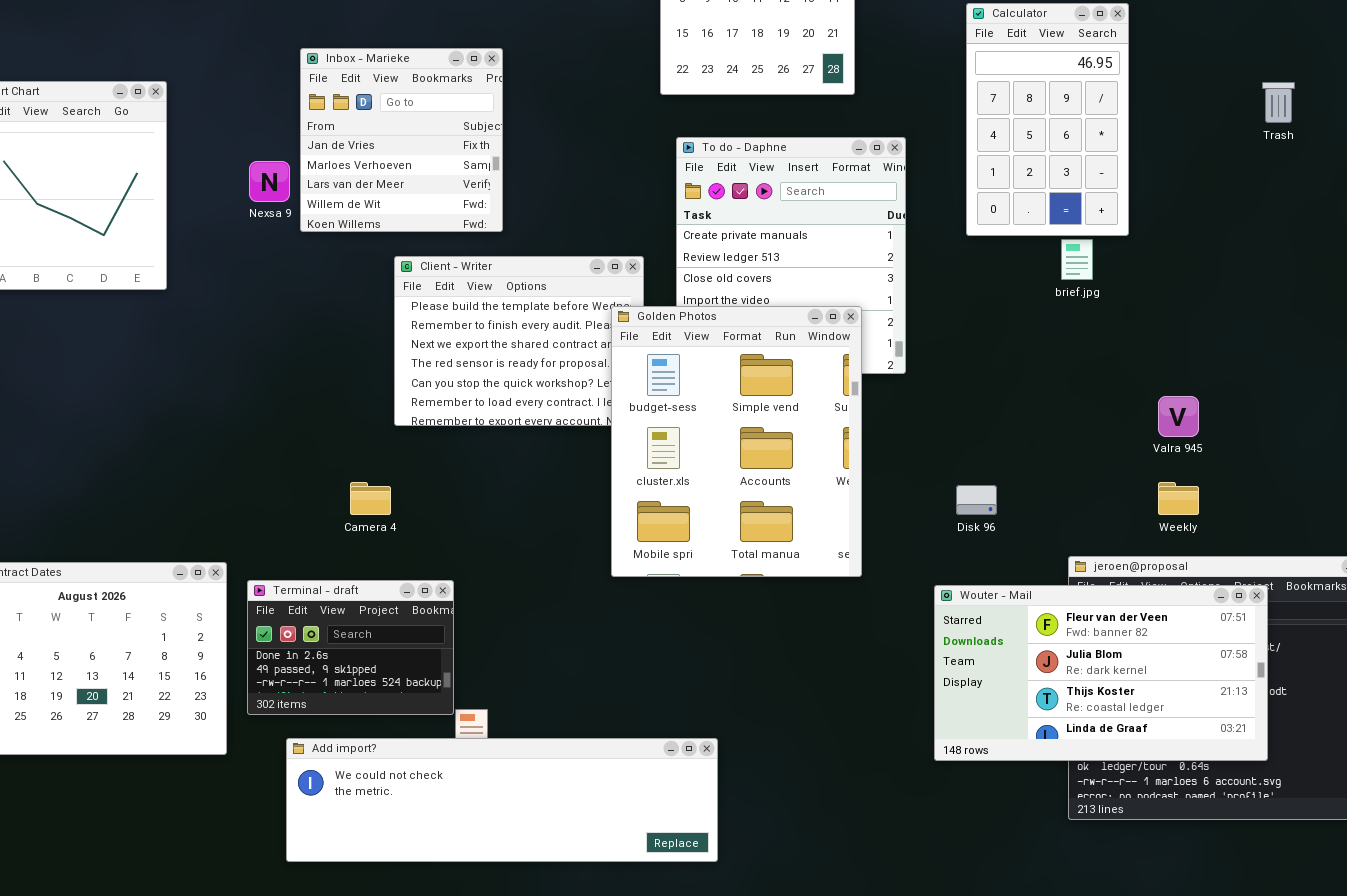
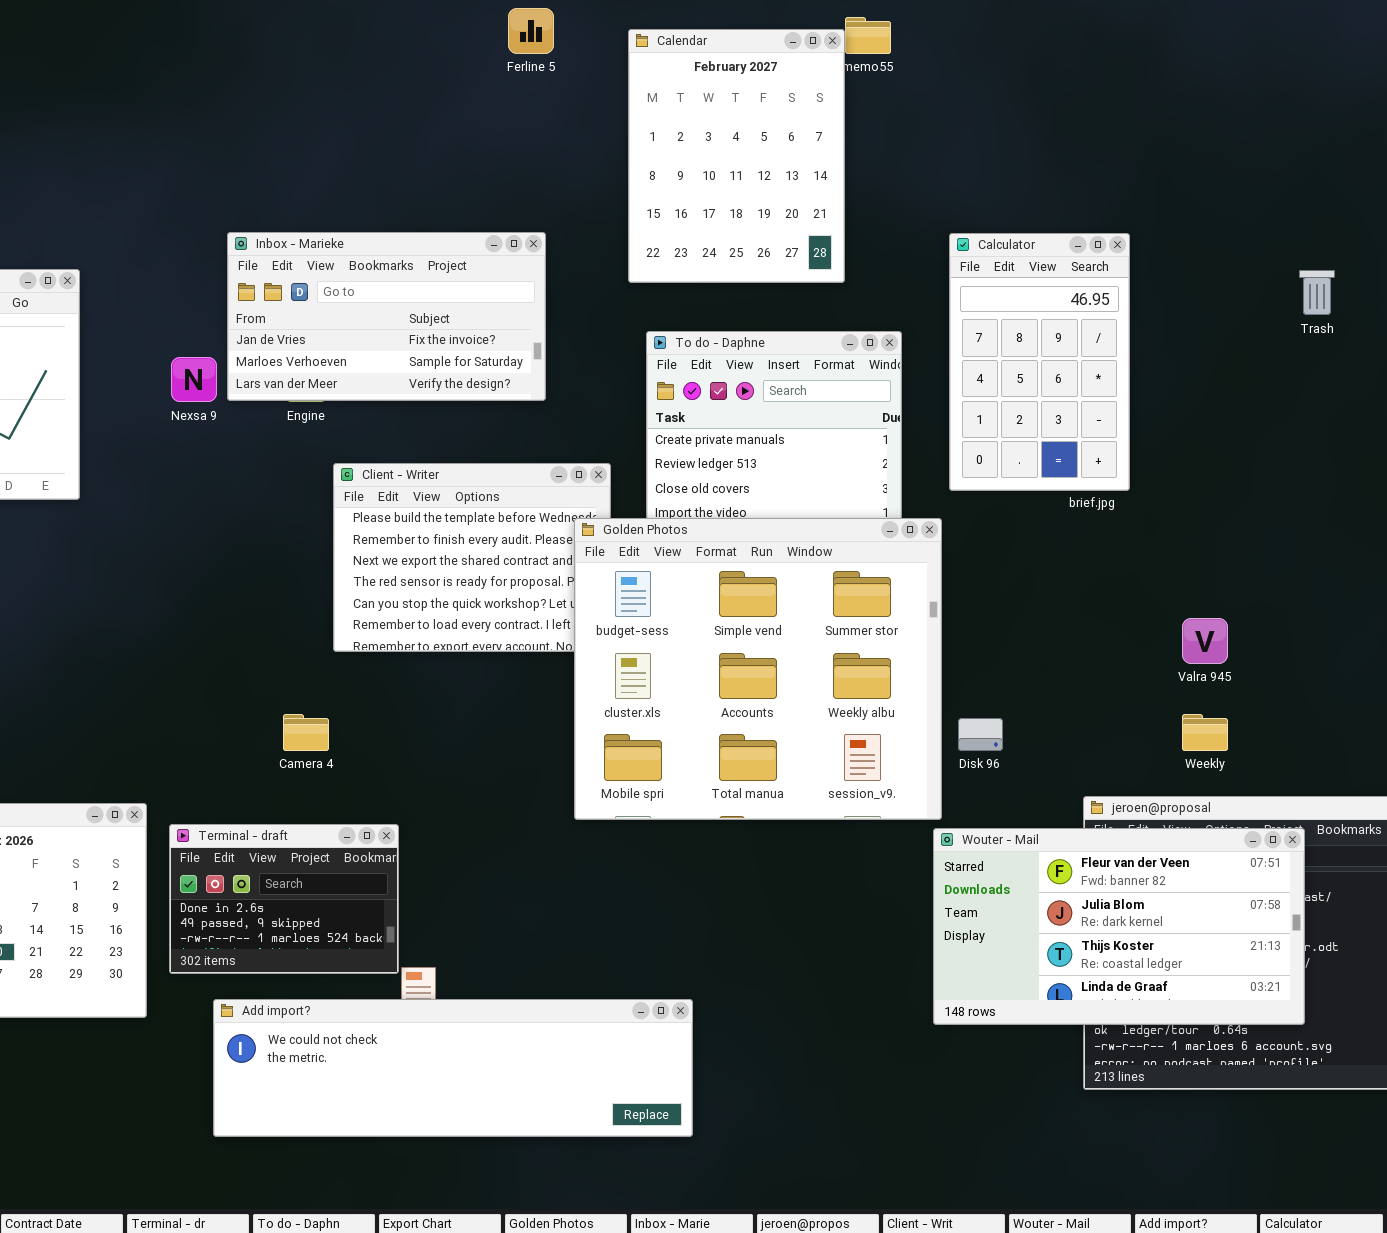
Calculator: [966,3,1129,236] -> [949,233,1130,491], moved
Inbox - Marieke: [300,48,503,232] -> [227,232,546,401], resized
Golden Photos: [611,306,862,577] -> [574,518,942,820], resized

